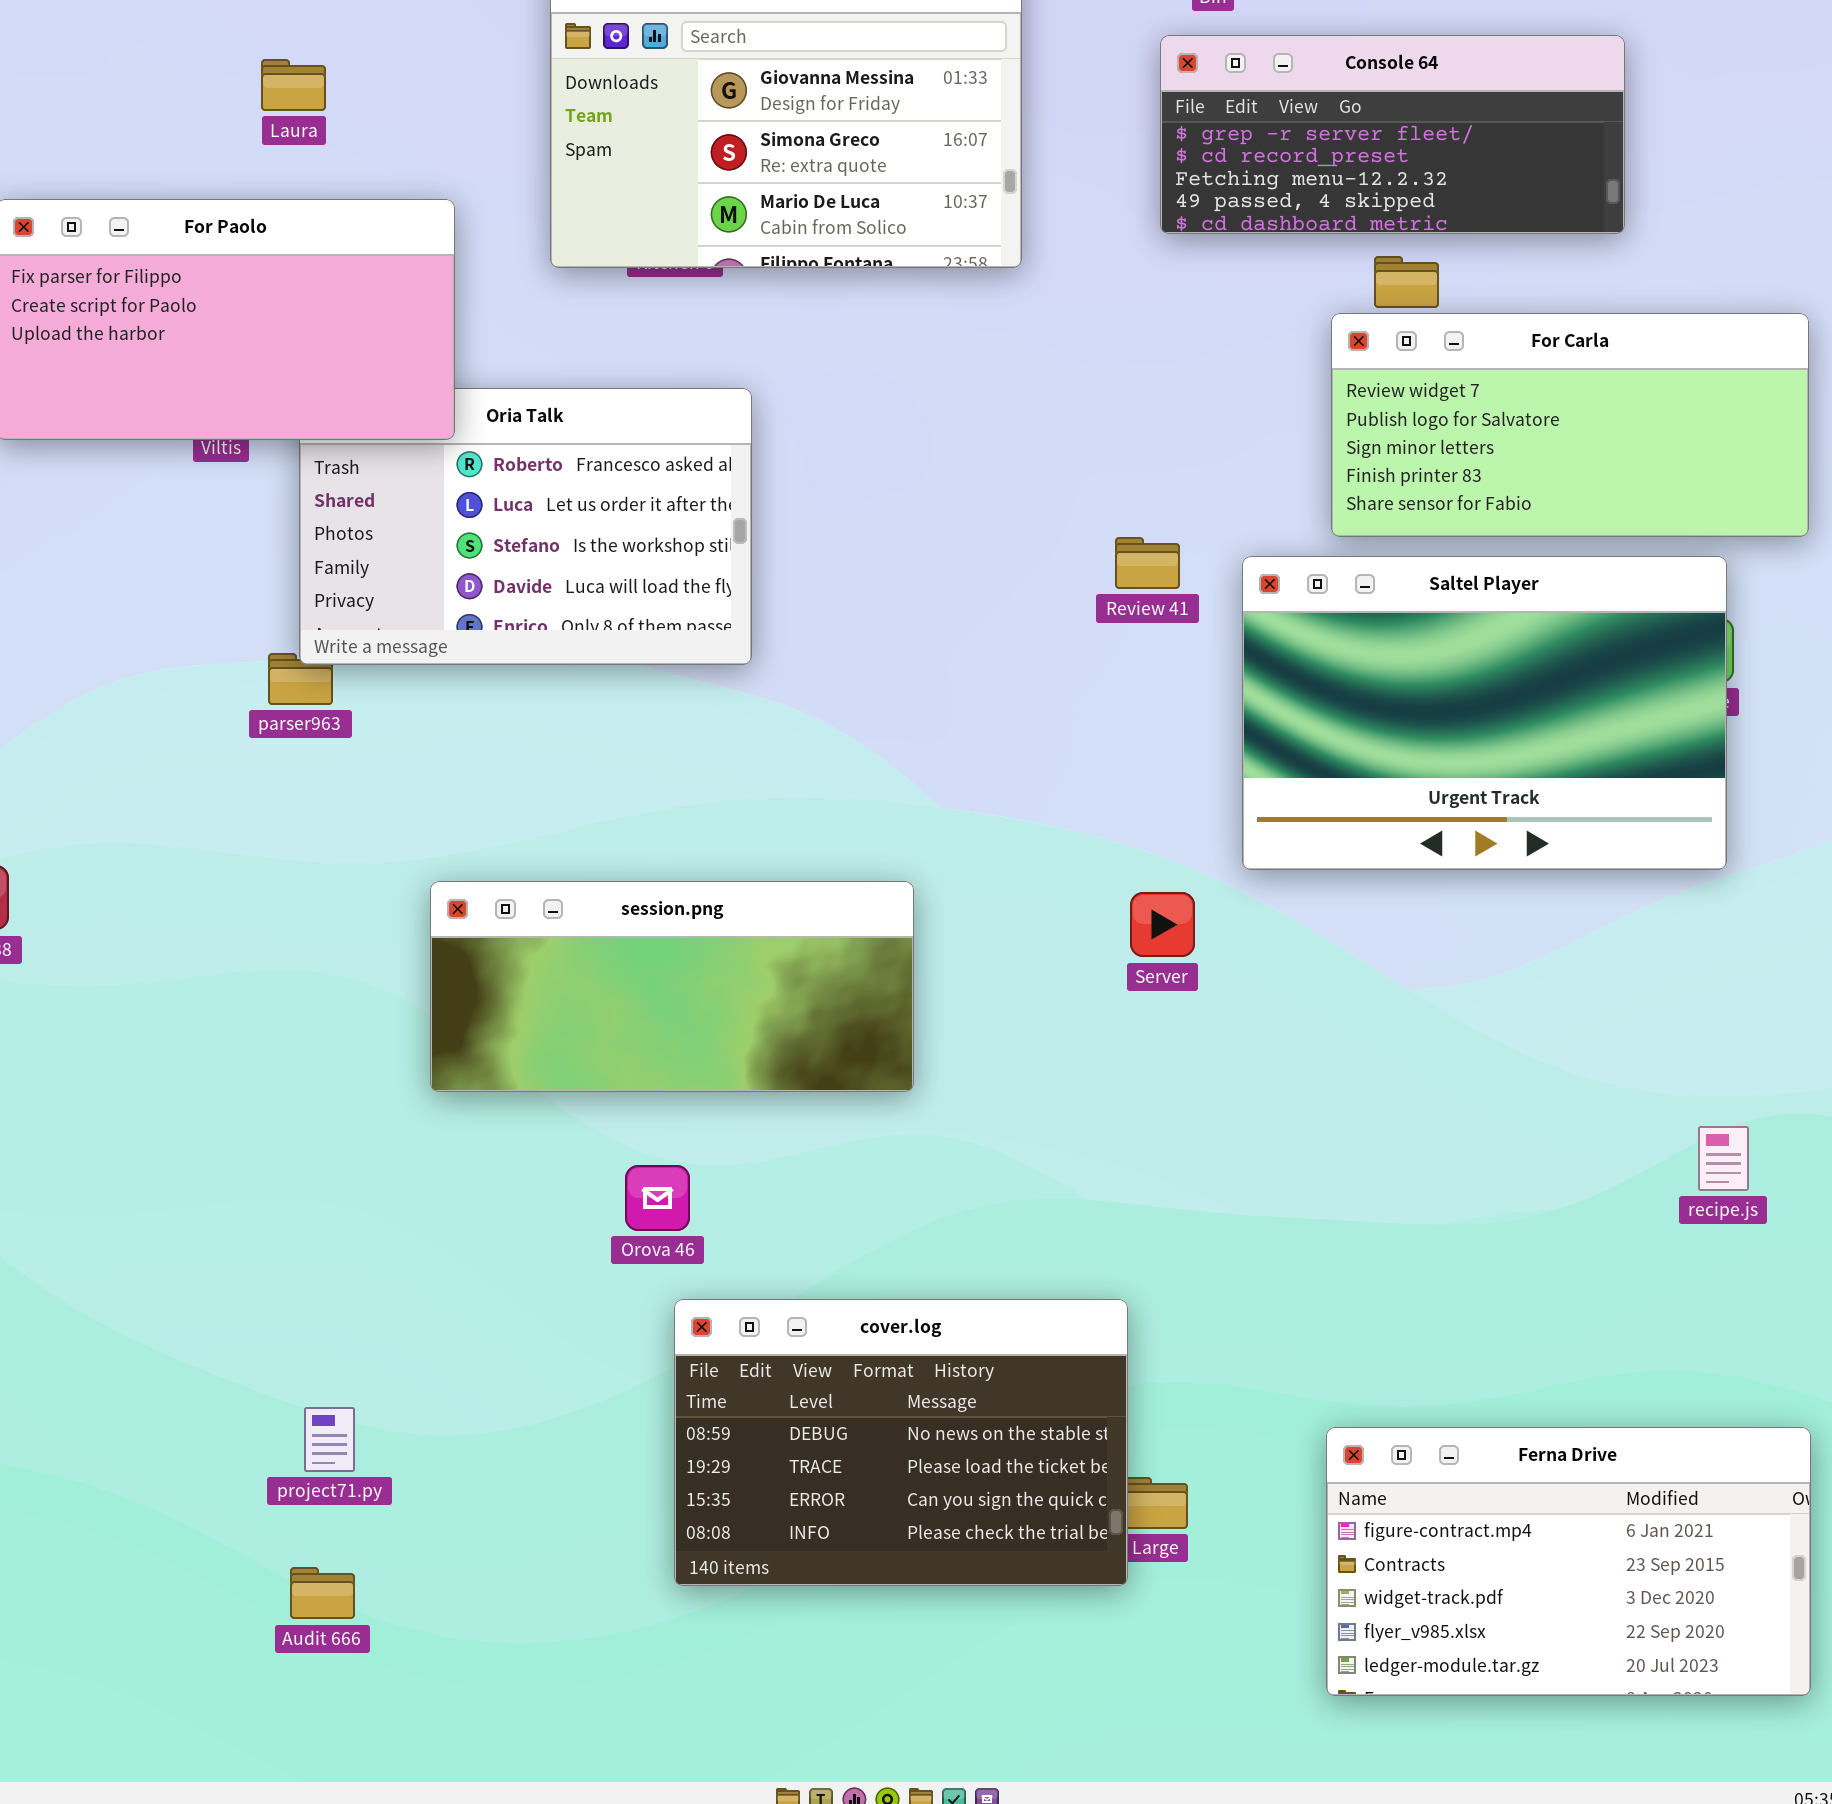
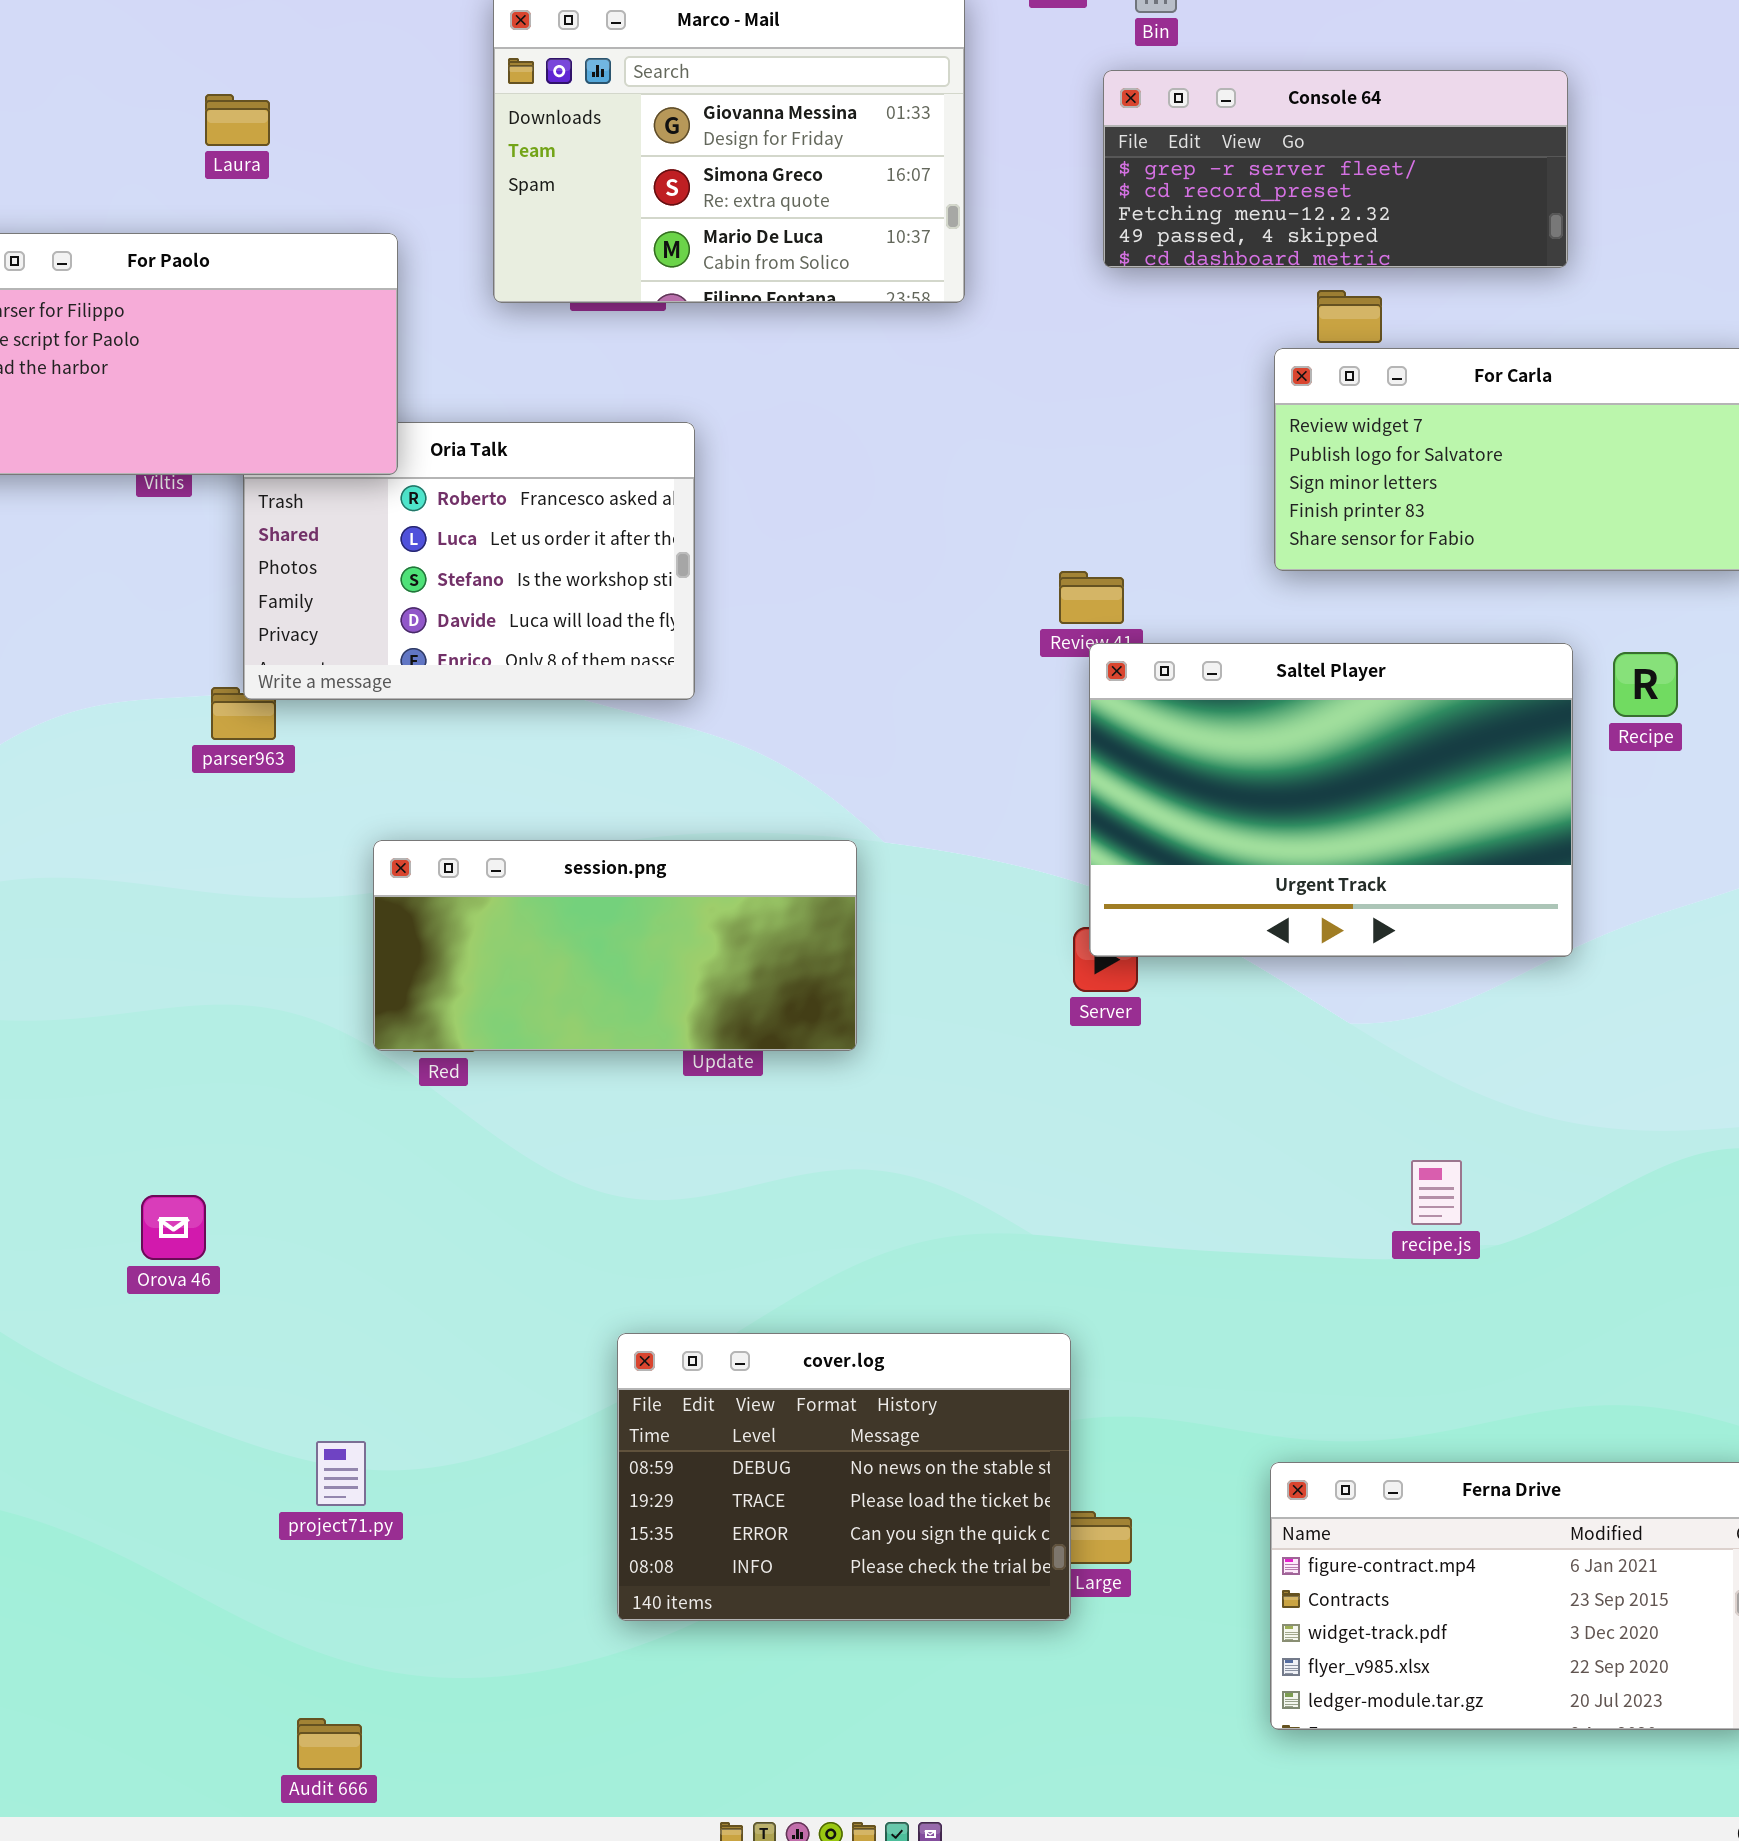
Saltel Player: [1242,556,1727,870] -> [1089,643,1573,957], moved
session.png: [430,881,914,1092] -> [373,840,857,1051], moved
recipe.js: [1698,1126,1749,1191] -> [1411,1160,1462,1225], moved
Orova 46: [625,1165,690,1231] -> [141,1195,206,1260], moved
project71.py: [304,1407,355,1472] -> [316,1441,366,1506], moved
Audit 666: [290,1567,355,1619] -> [297,1718,362,1770], moved

